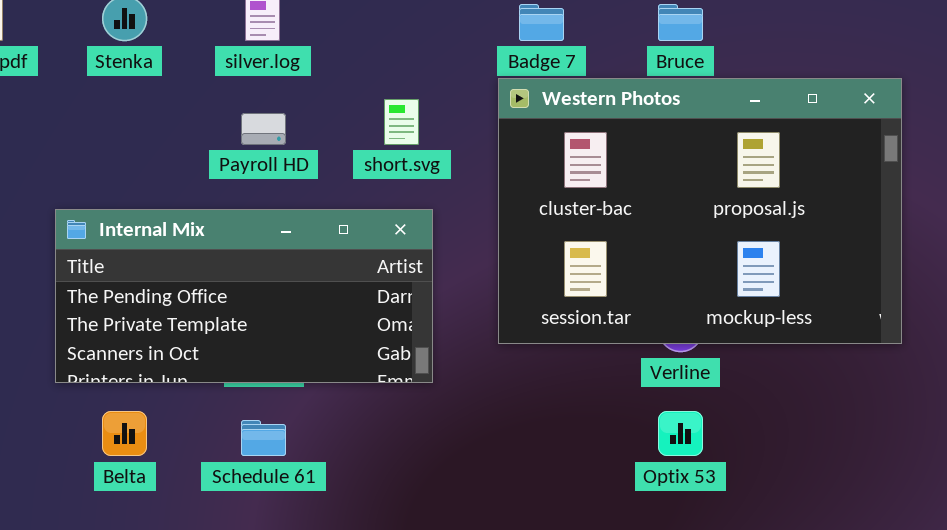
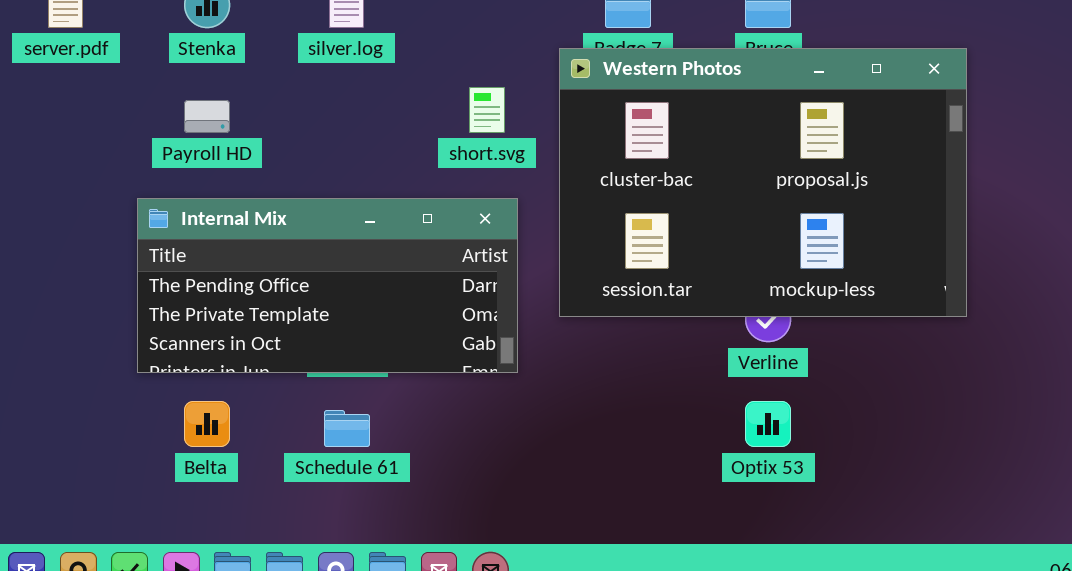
Western Photos: [498,78,902,344] -> [559,48,967,317], moved
Payroll HD: [241,113,286,145] -> [184,100,230,133], moved

